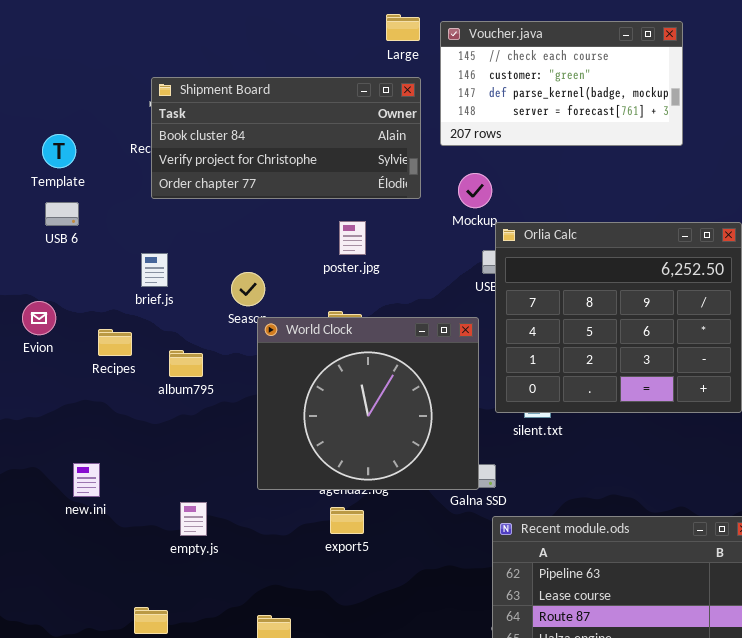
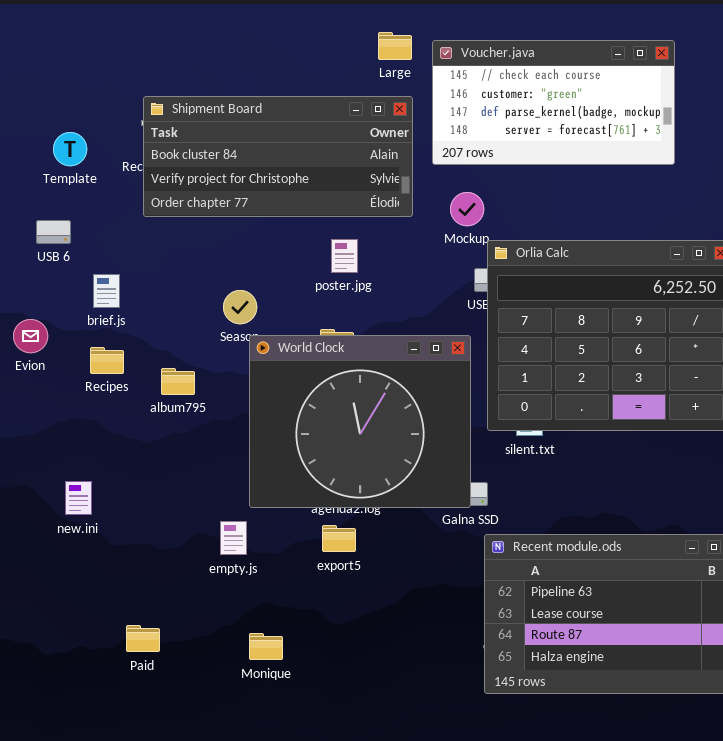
Template: [42,134,76,168] -> [53,132,87,166], moved
brief.js: [141,253,168,287] -> [93,274,120,308], moved
empty.js: [180,502,207,536] -> [220,521,247,555], moved

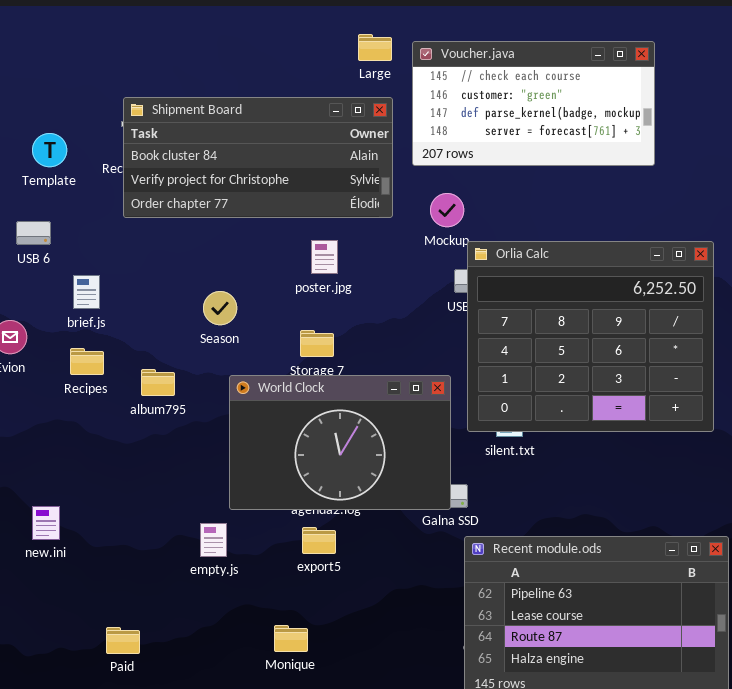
World Clock: [249,335,471,508] -> [229,375,451,510], resized
new.ini: [65,481,92,515] -> [32,506,60,540], moved
Monique: [249,633,283,660] -> [274,625,308,652], moved

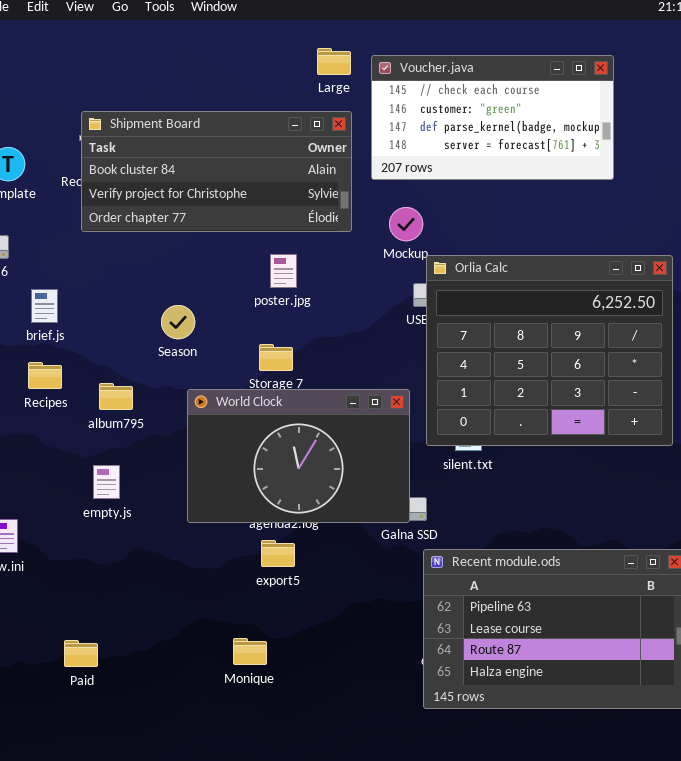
empty.js: [200,523,227,557] -> [93,465,120,499], moved

